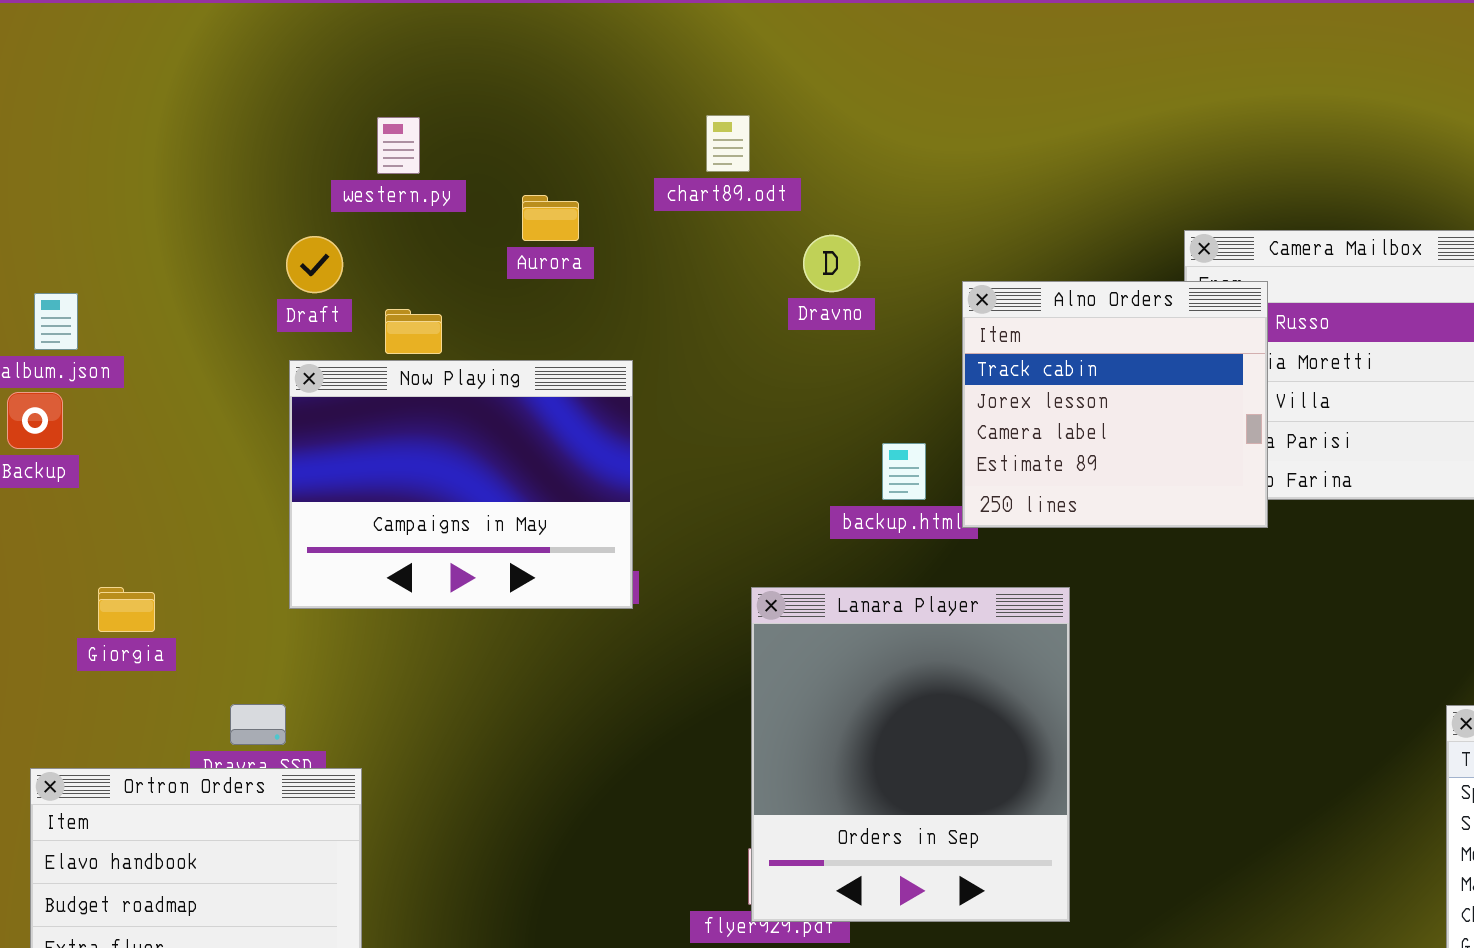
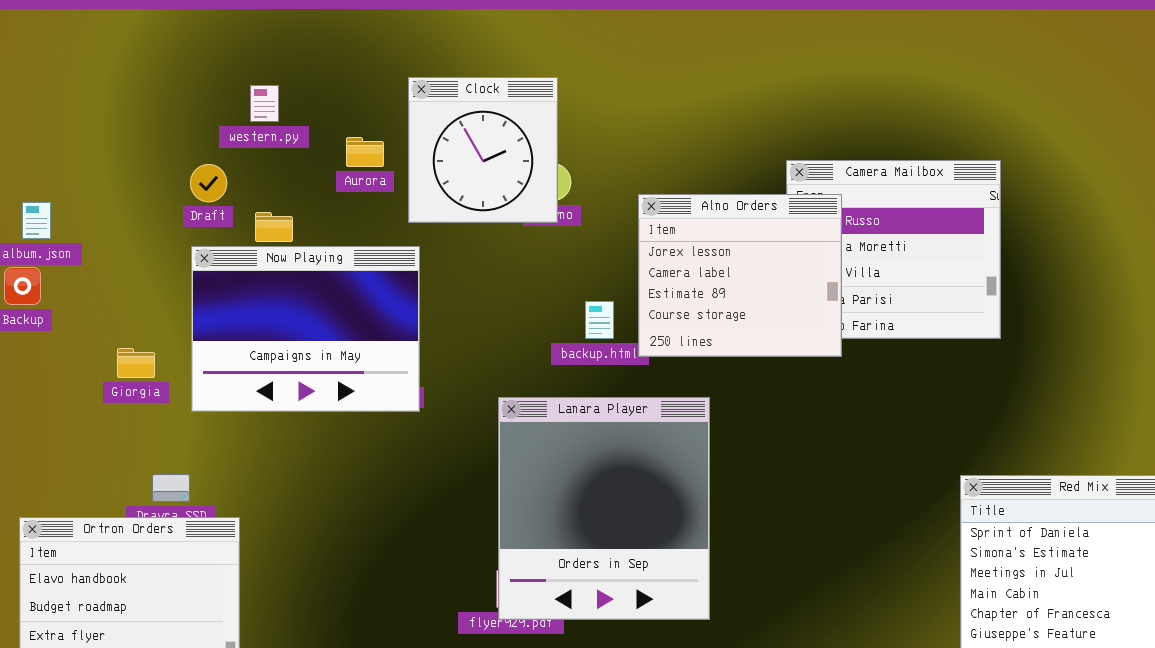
Clock: none -> [408,77,558,223], opened
Alno Orders: [962,281,1268,528] -> [638,194,842,357], scrolled down 1 row
Giorgia: [98,587,155,632] -> [117,348,155,378], moved

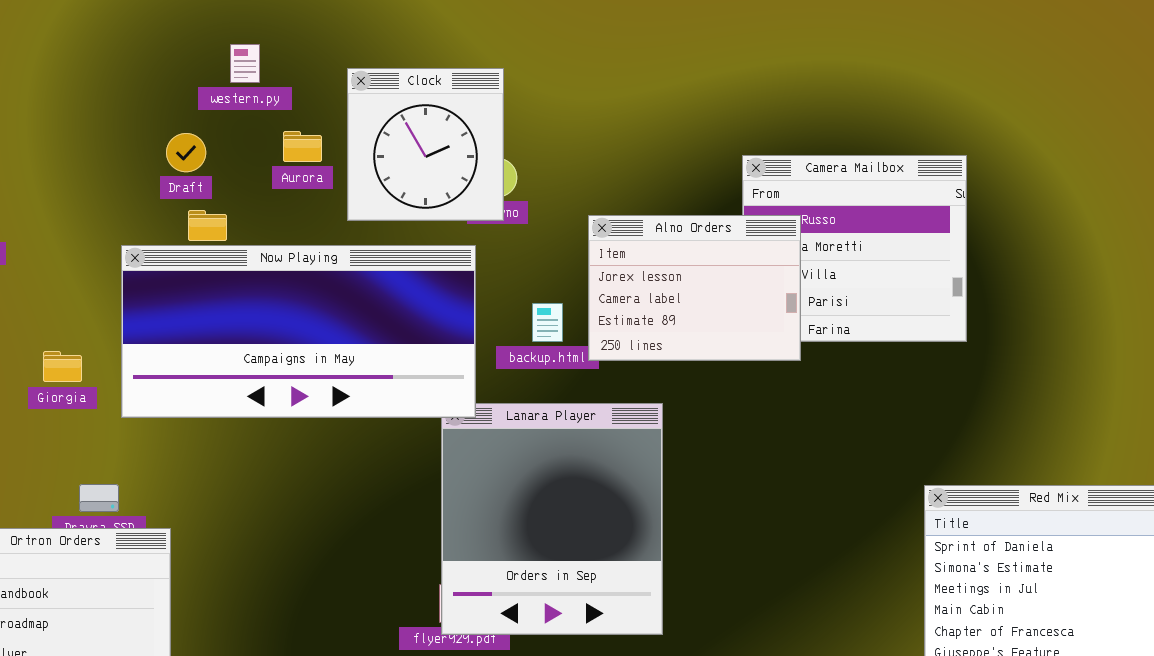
western.py: [250,85,279,122] -> [230,44,260,83], moved
Draft: [190,164,227,202] -> [166,133,206,172], moved
Alno Orders: [638,194,842,357] -> [588,215,801,361], resized
Now Playing: [191,246,420,412] -> [121,245,476,418], resized

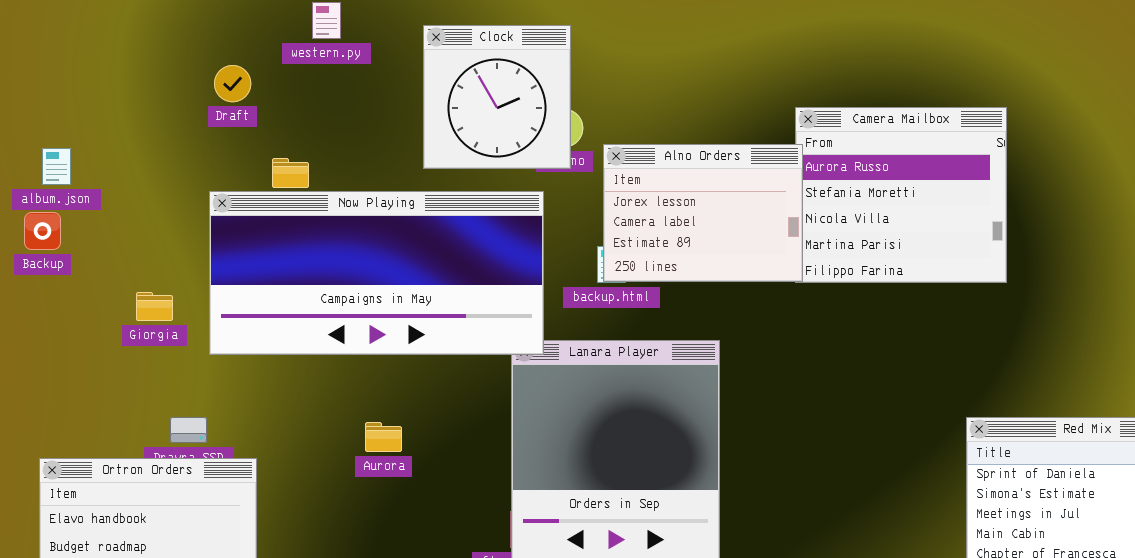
Aurora: [283,131,322,162] -> [365,422,402,452], moved
Draft: [166,133,206,172] -> [214,65,251,102], moved
Alno Orders: [588,215,801,361] -> [603,144,803,282], moved

